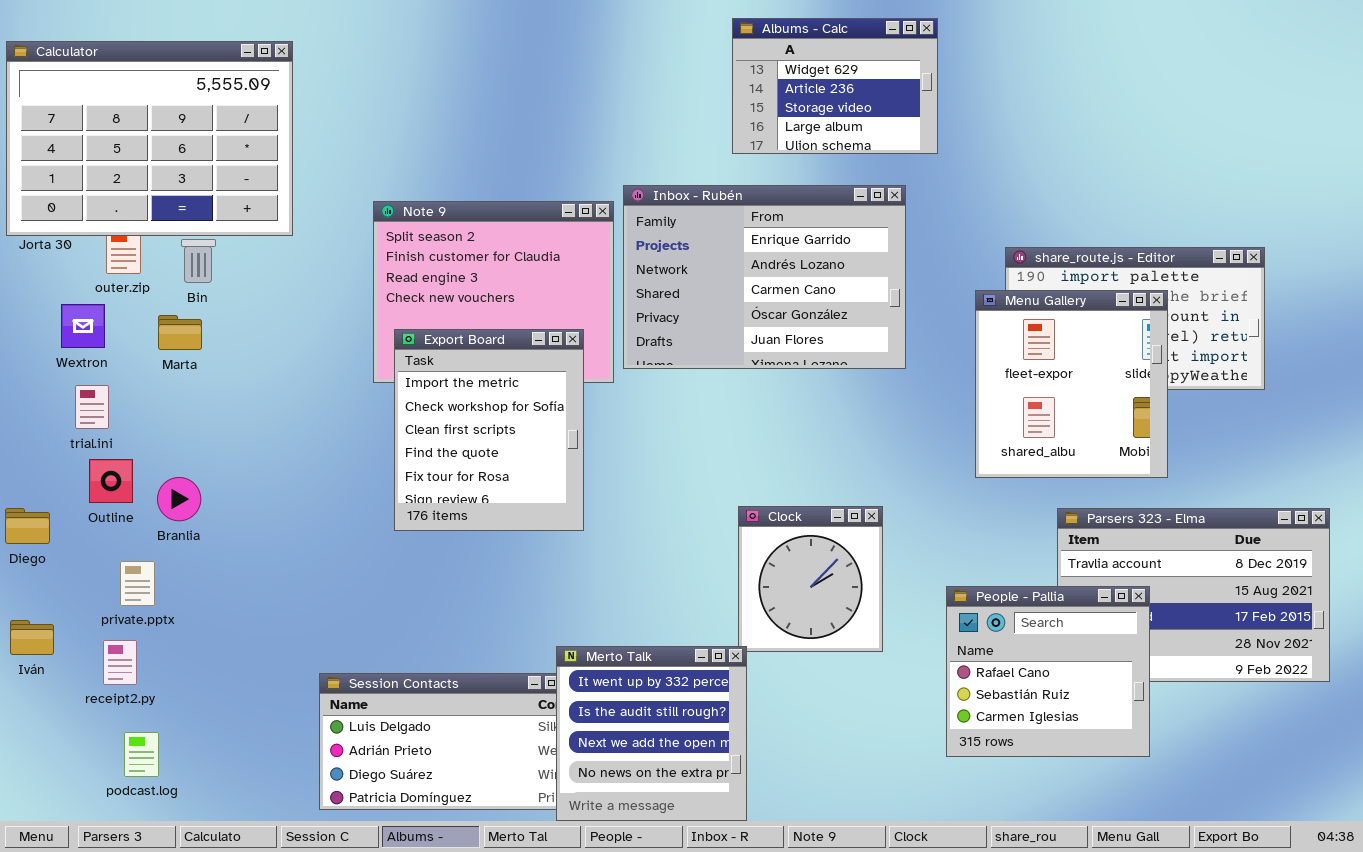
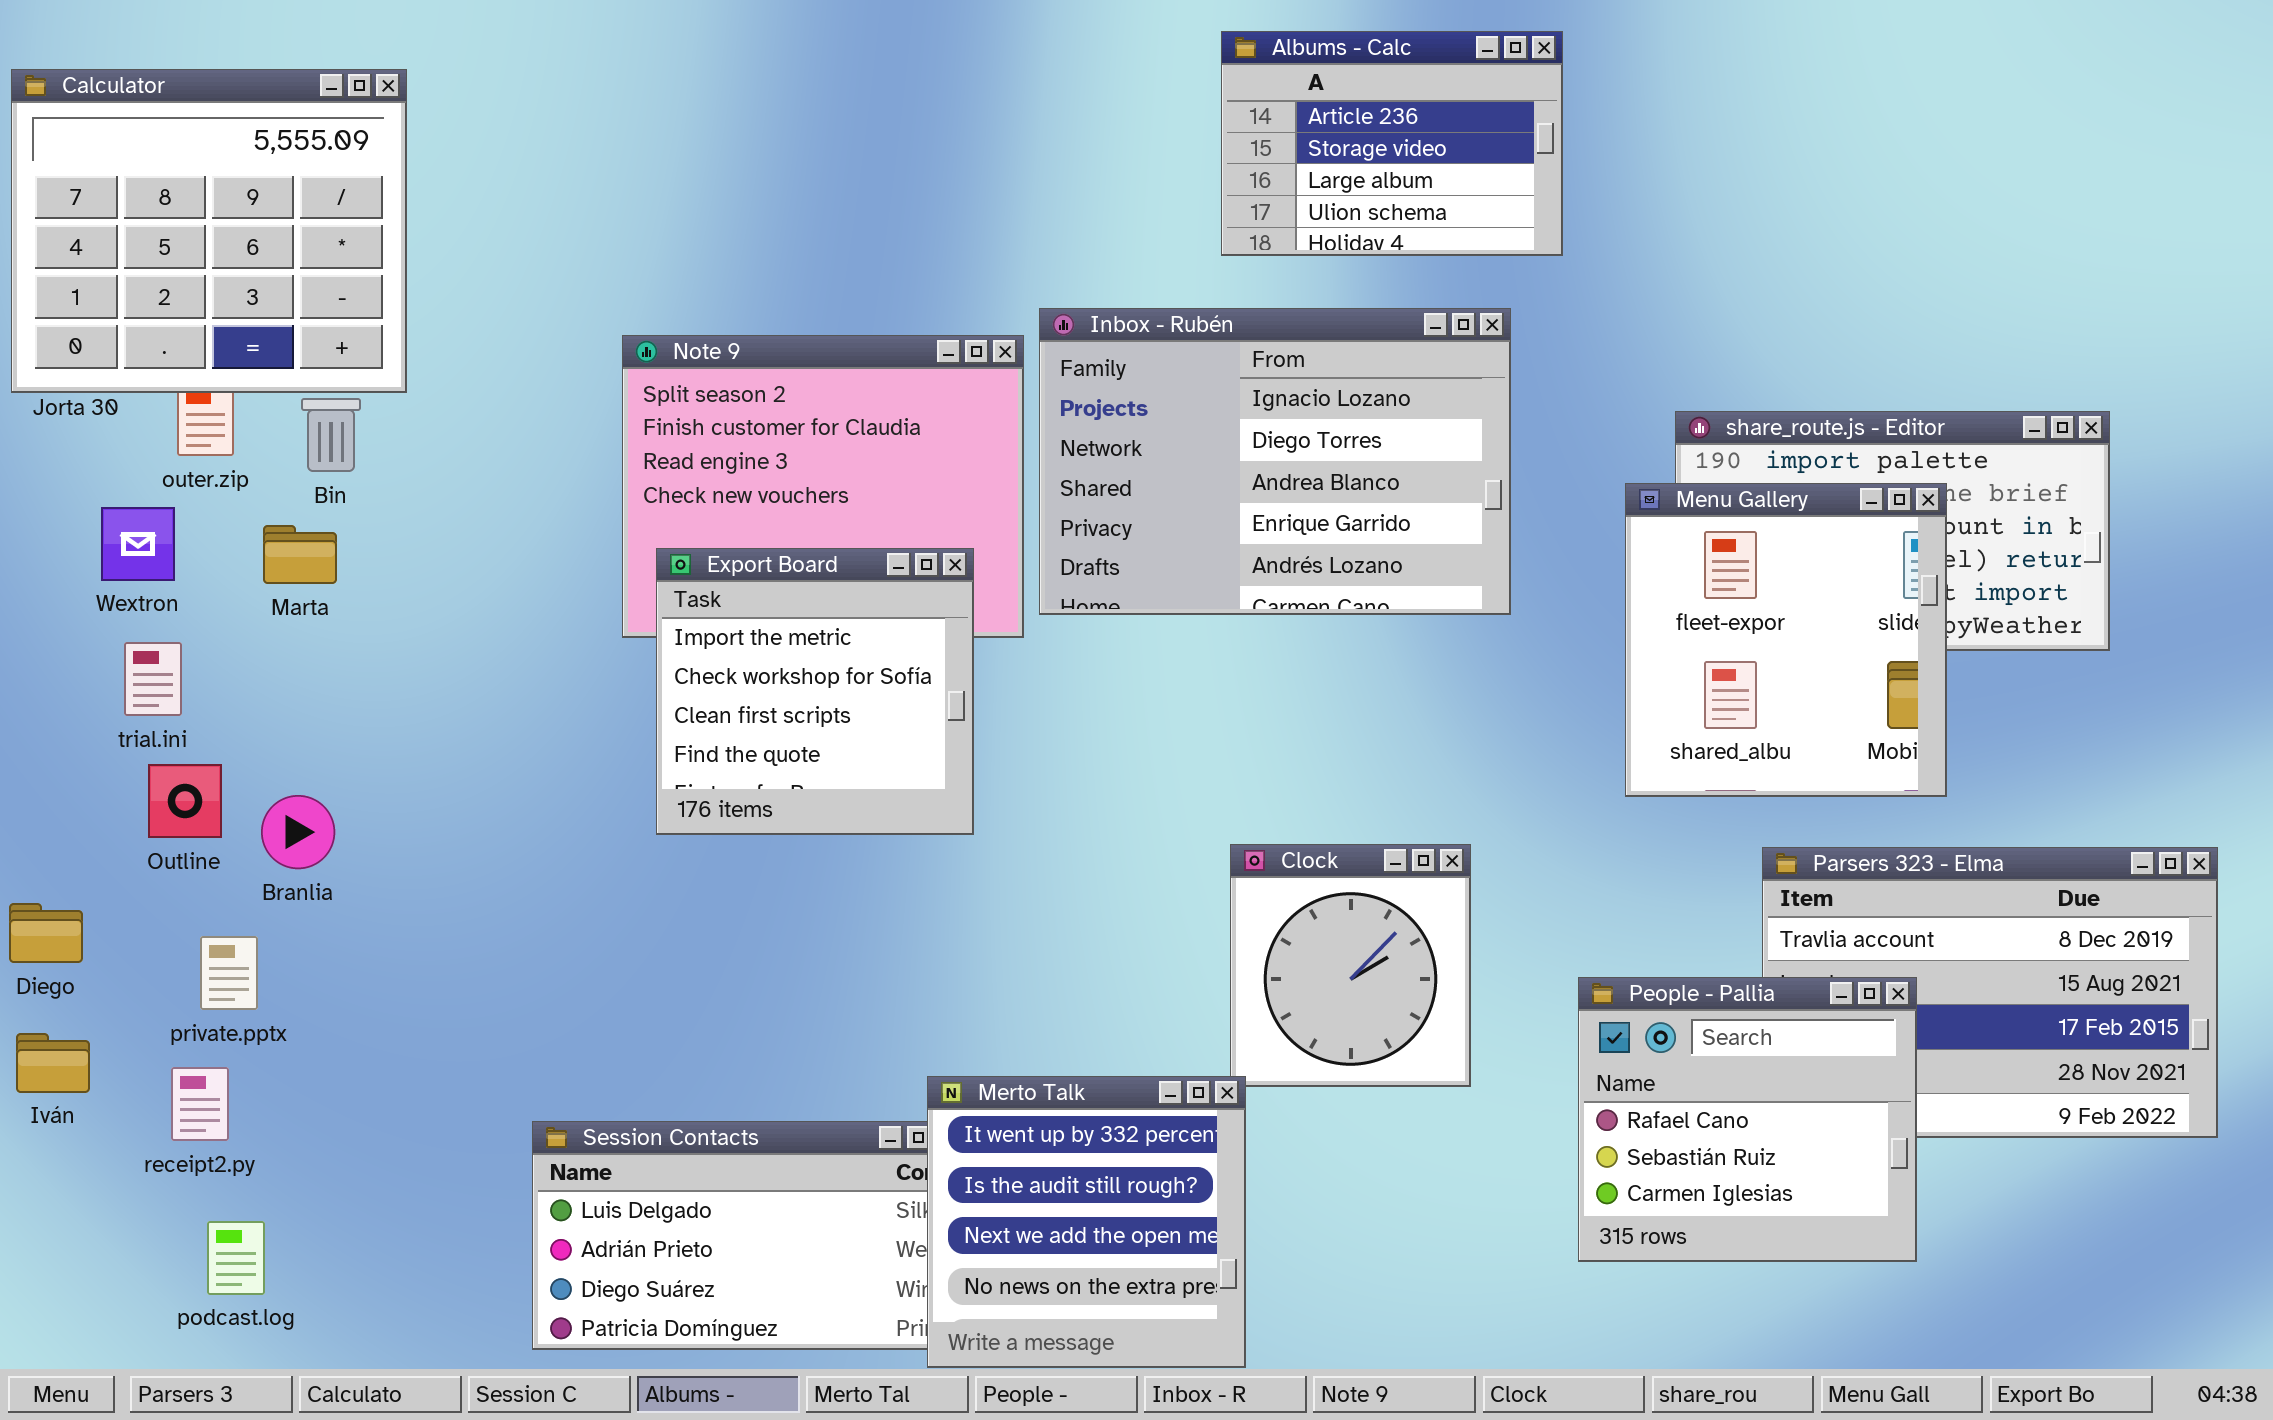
Albums - Calc: [732,18,938,154] -> [1221,31,1563,256], scrolled down 1 row
Calculator: [6,41,293,236] -> [11,69,407,393], resized
Inbox - Rubén: [623,185,906,369] -> [1039,308,1511,615], scrolled up 3 rows
Export Board: [394,329,584,531] -> [656,548,974,835], resized
Diego: [5,508,50,544] -> [9,903,83,963], moved

